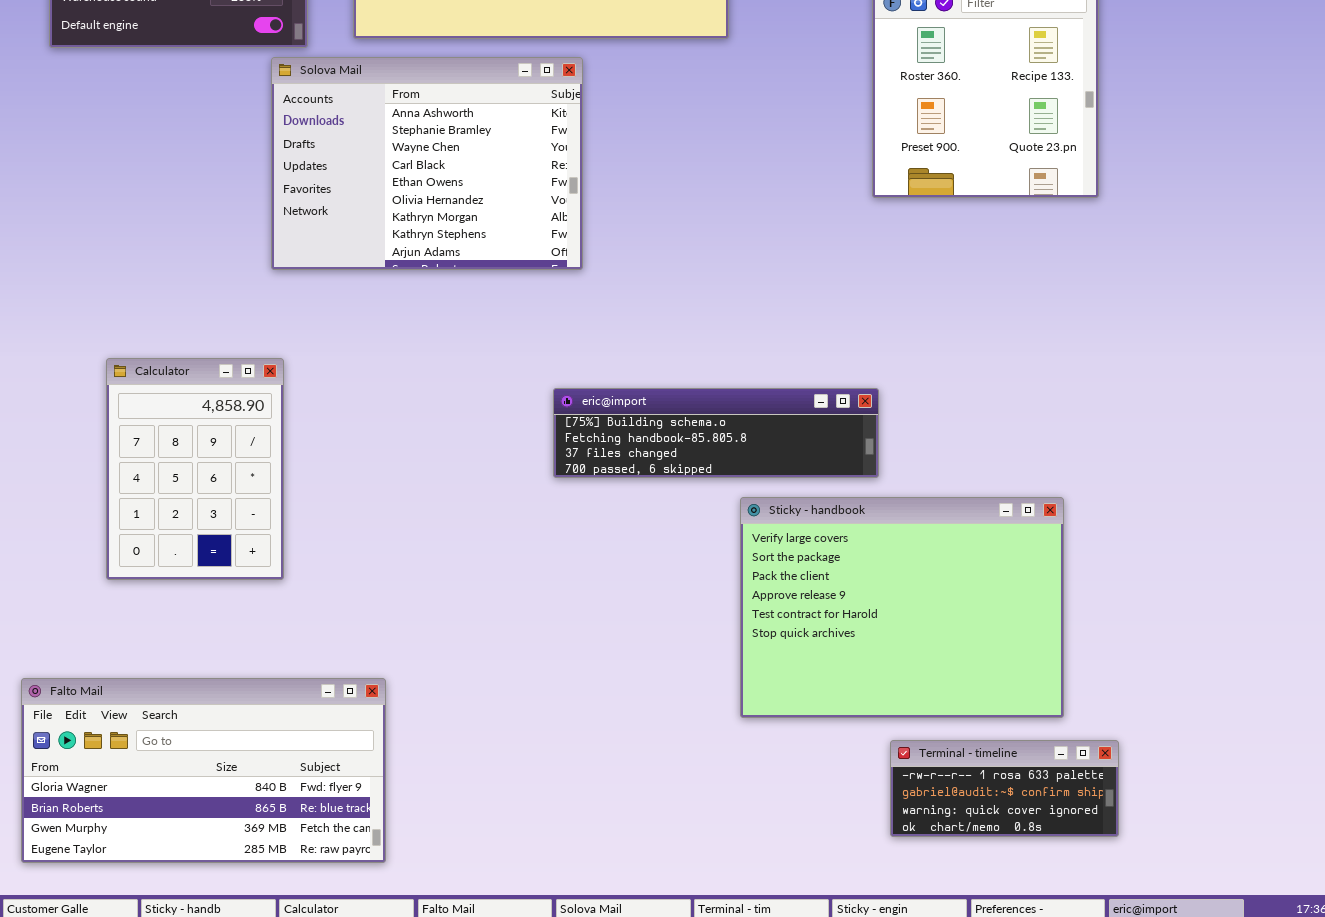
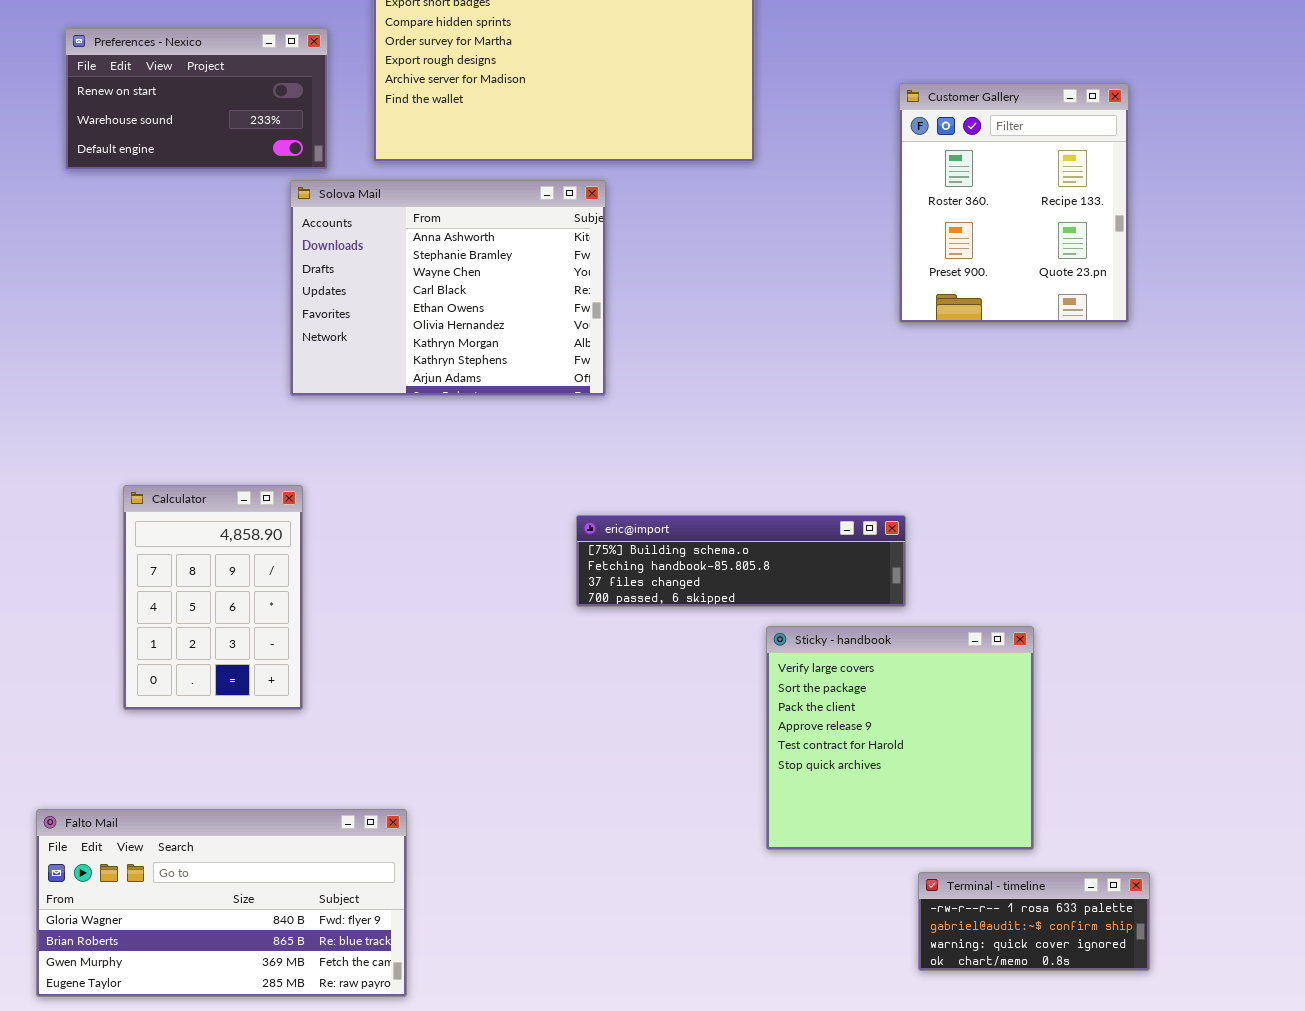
Sticky - handbook: [740,497,1064,718] -> [766,626,1034,850], resized

